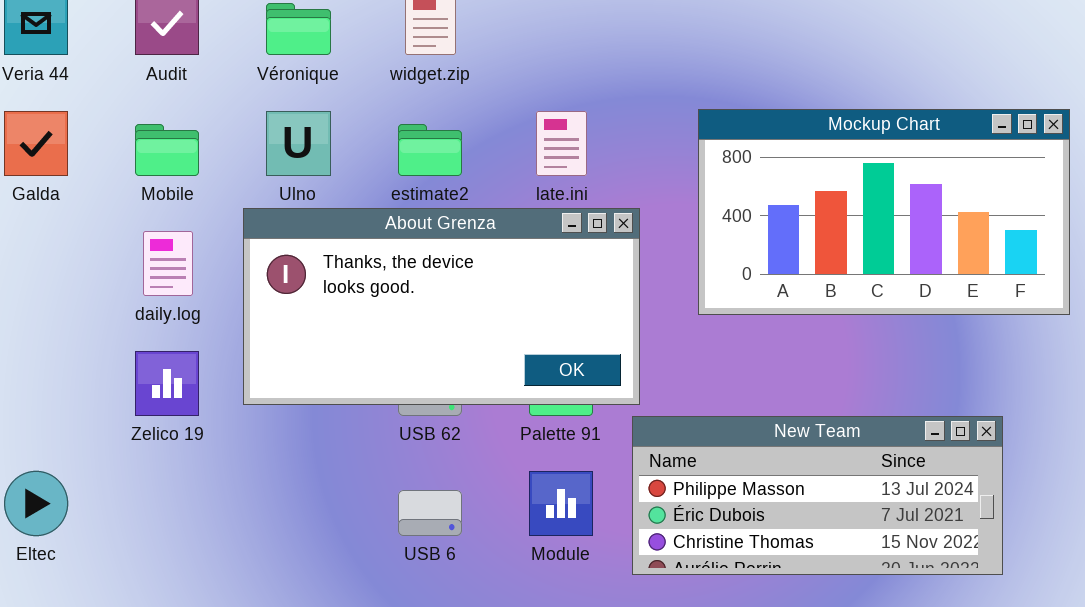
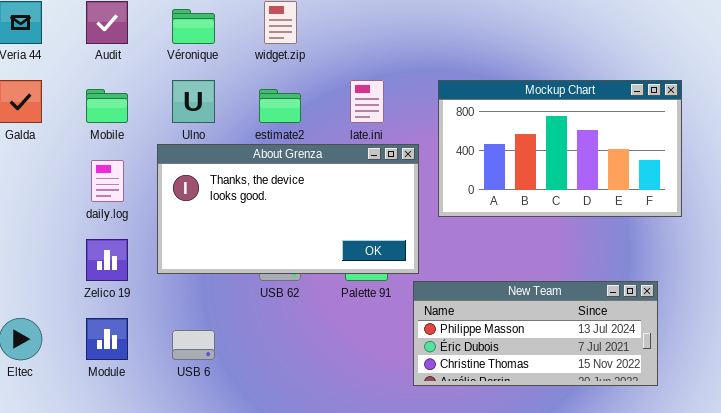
Mockup Chart: [698,109,1070,315] -> [438,80,682,217], moved
Module: [529,471,593,536] -> [86,318,128,360], moved
USB 6: [398,490,462,536] -> [172,330,215,360], moved

